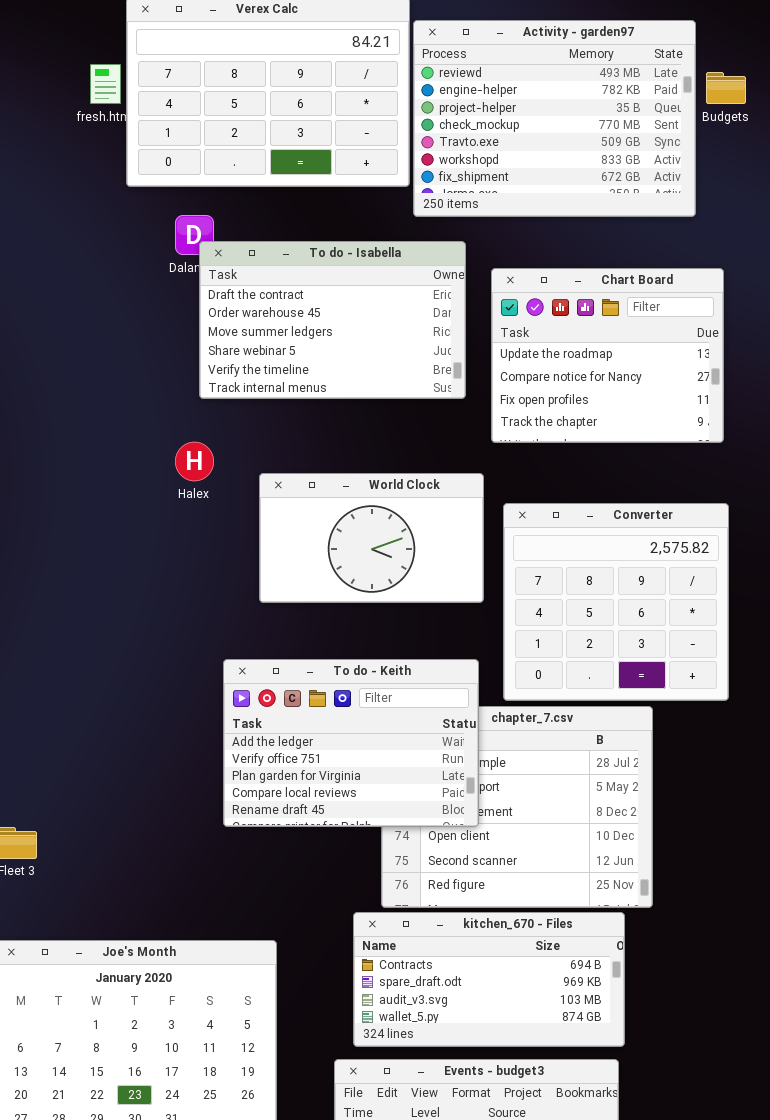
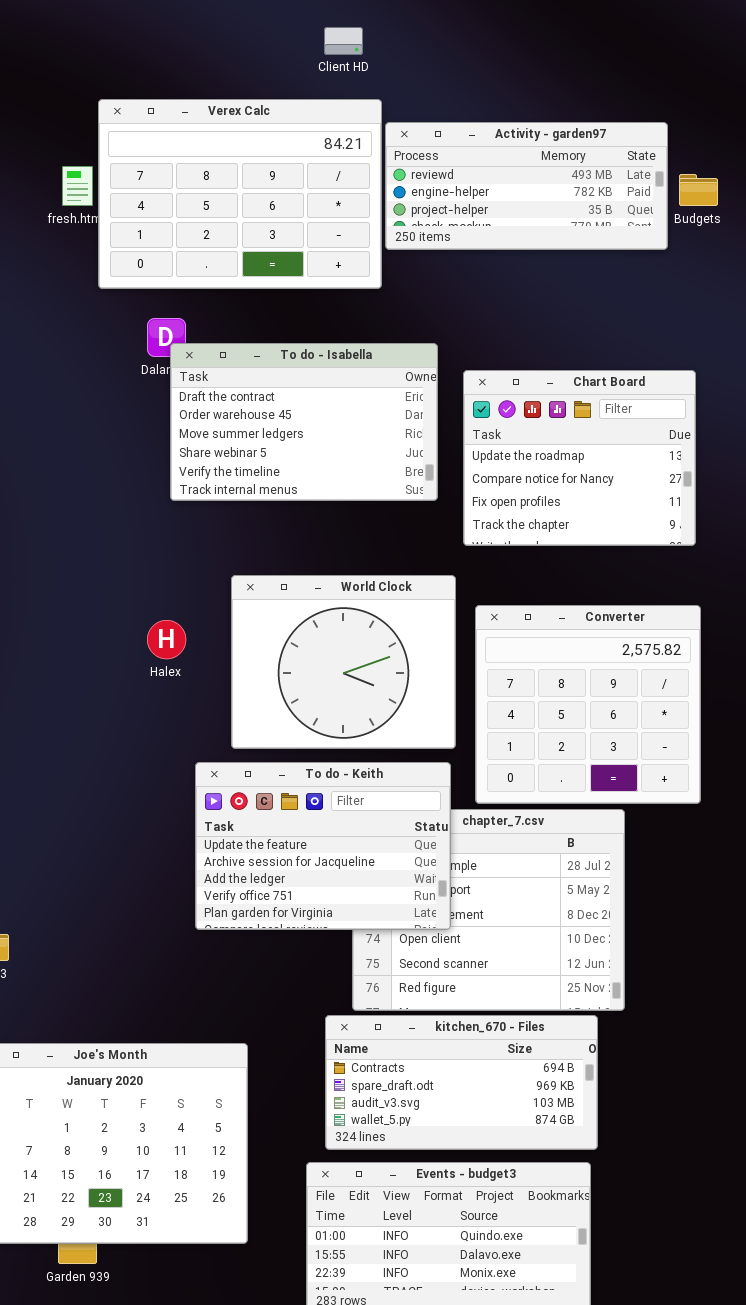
Activity - garden97: [413,20,696,217] -> [385,122,668,250], resized
Halex: [175,442,214,481] -> [147,620,186,659], moved
World Clock: [259,473,484,603] -> [231,575,456,749], resized
To do - Keith: [223,659,479,827] -> [195,762,451,930], scrolled up 2 rows

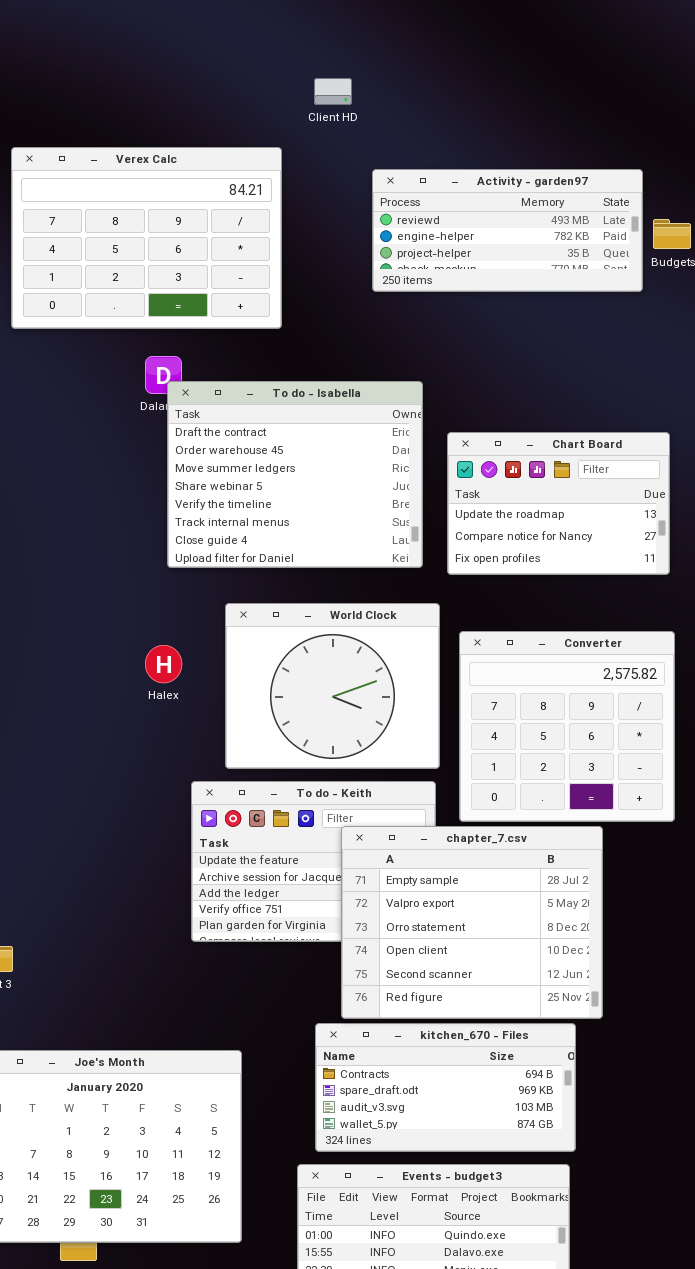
Verex Calc: [98,99,382,289] -> [11,147,282,329], moved
To do - Isabella: [170,343,438,501] -> [167,381,423,568], resized
Chart Board: [463,370,696,546] -> [447,432,670,575], resized
chapter_7.csv: [352,809,625,1011] -> [341,826,603,1019], raised

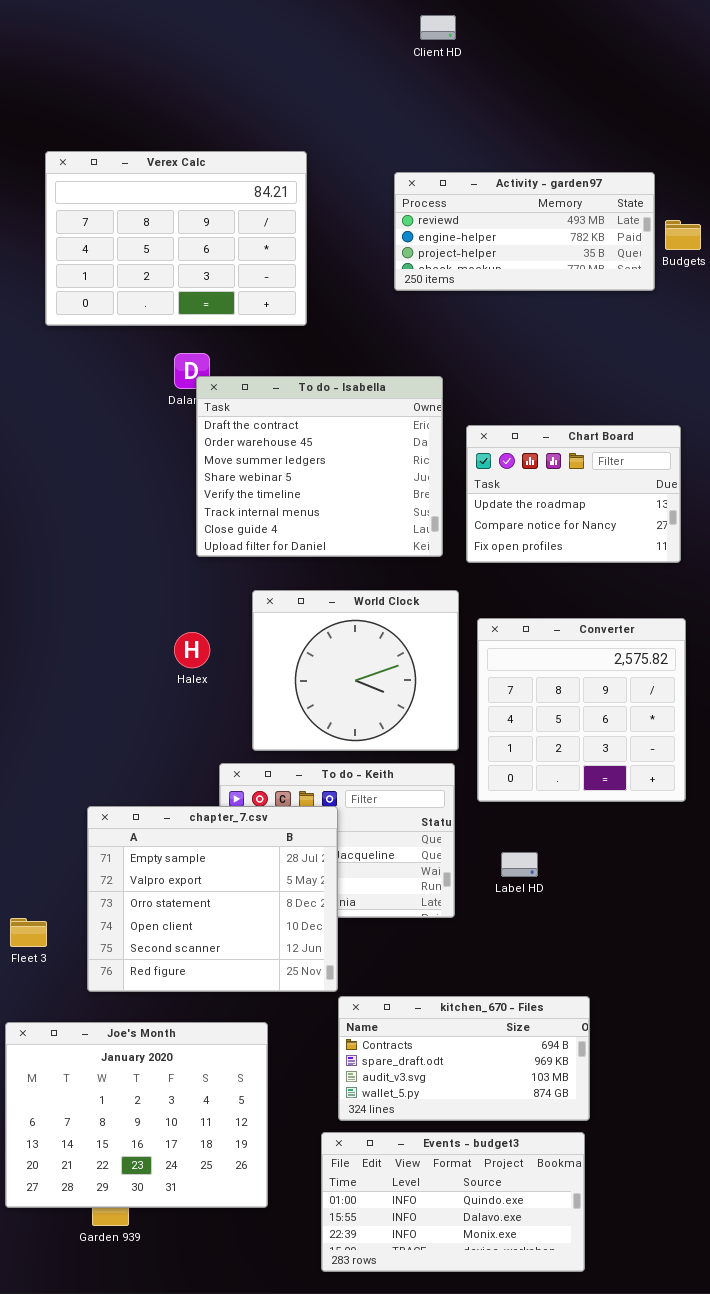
Client HD: [314,78,352,105] -> [420,15,456,40], moved
chapter_7.csv: [341,826,603,1019] -> [87,806,338,992], moved

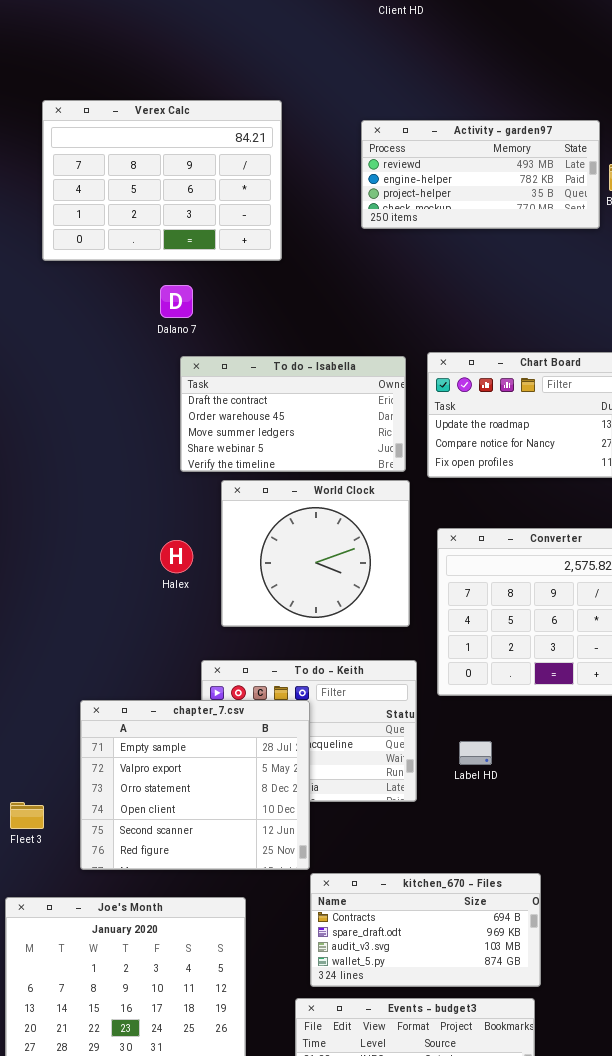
To do - Isabella: [196,376,443,557] -> [180,356,406,472], resized
World Clock: [252,590,459,751] -> [221,480,410,627], moved

